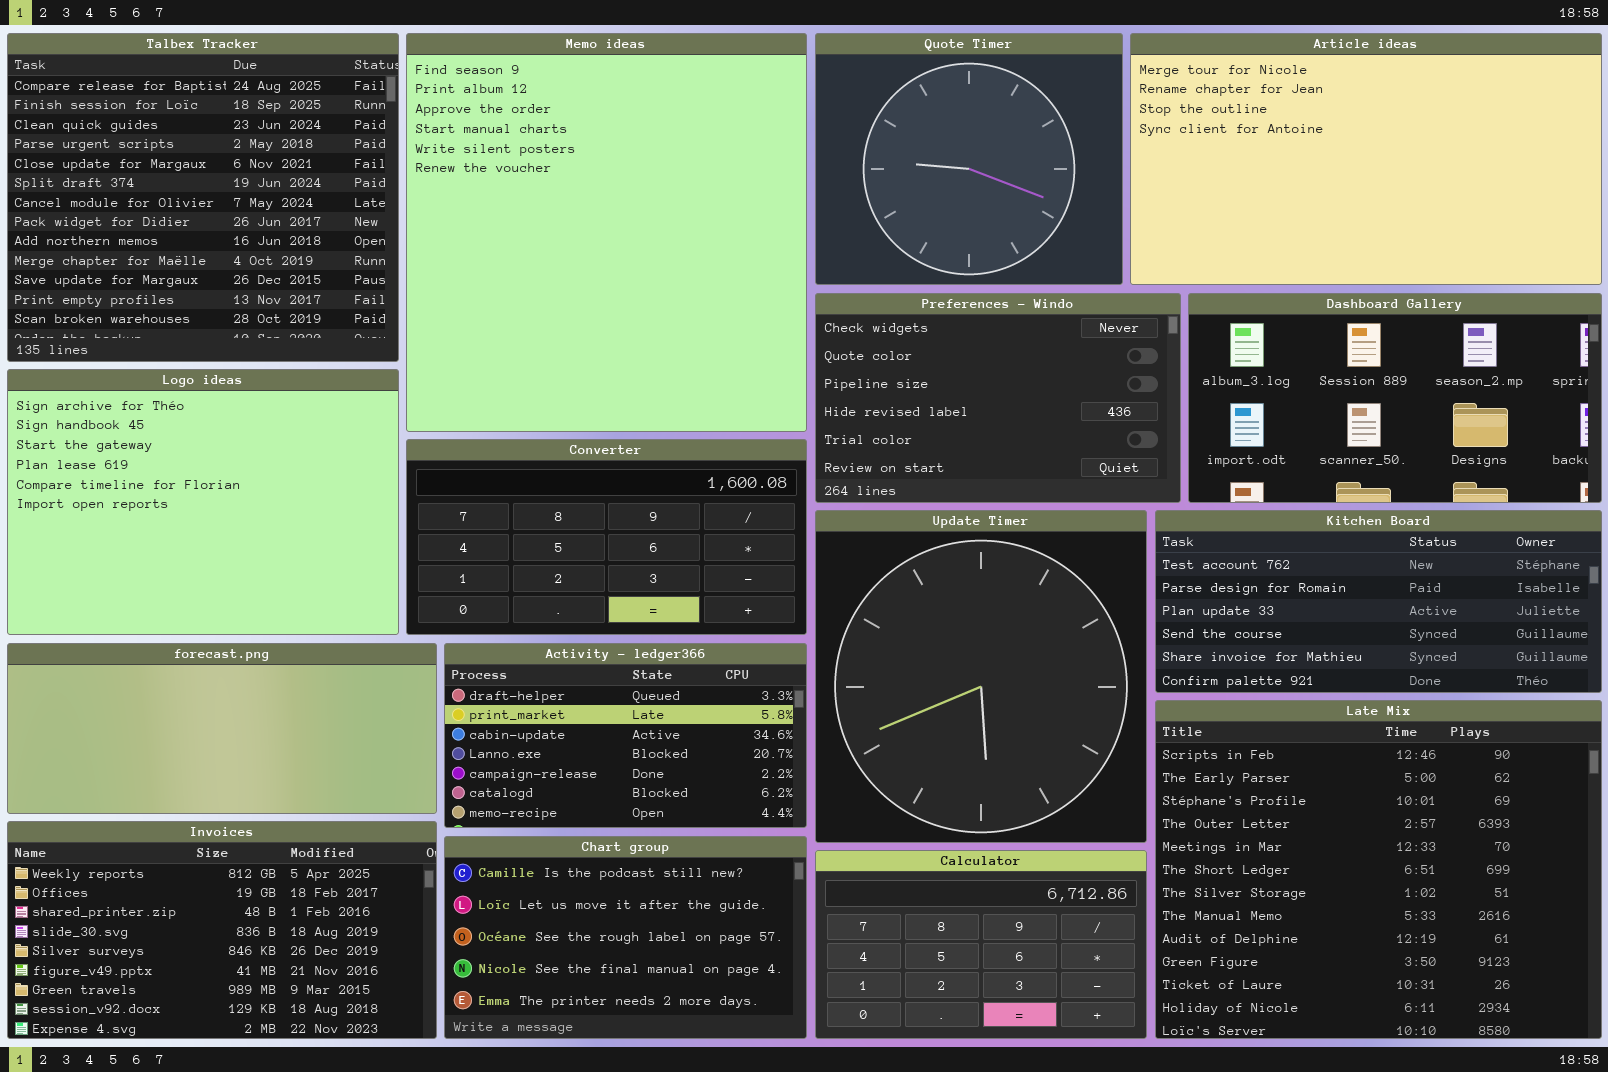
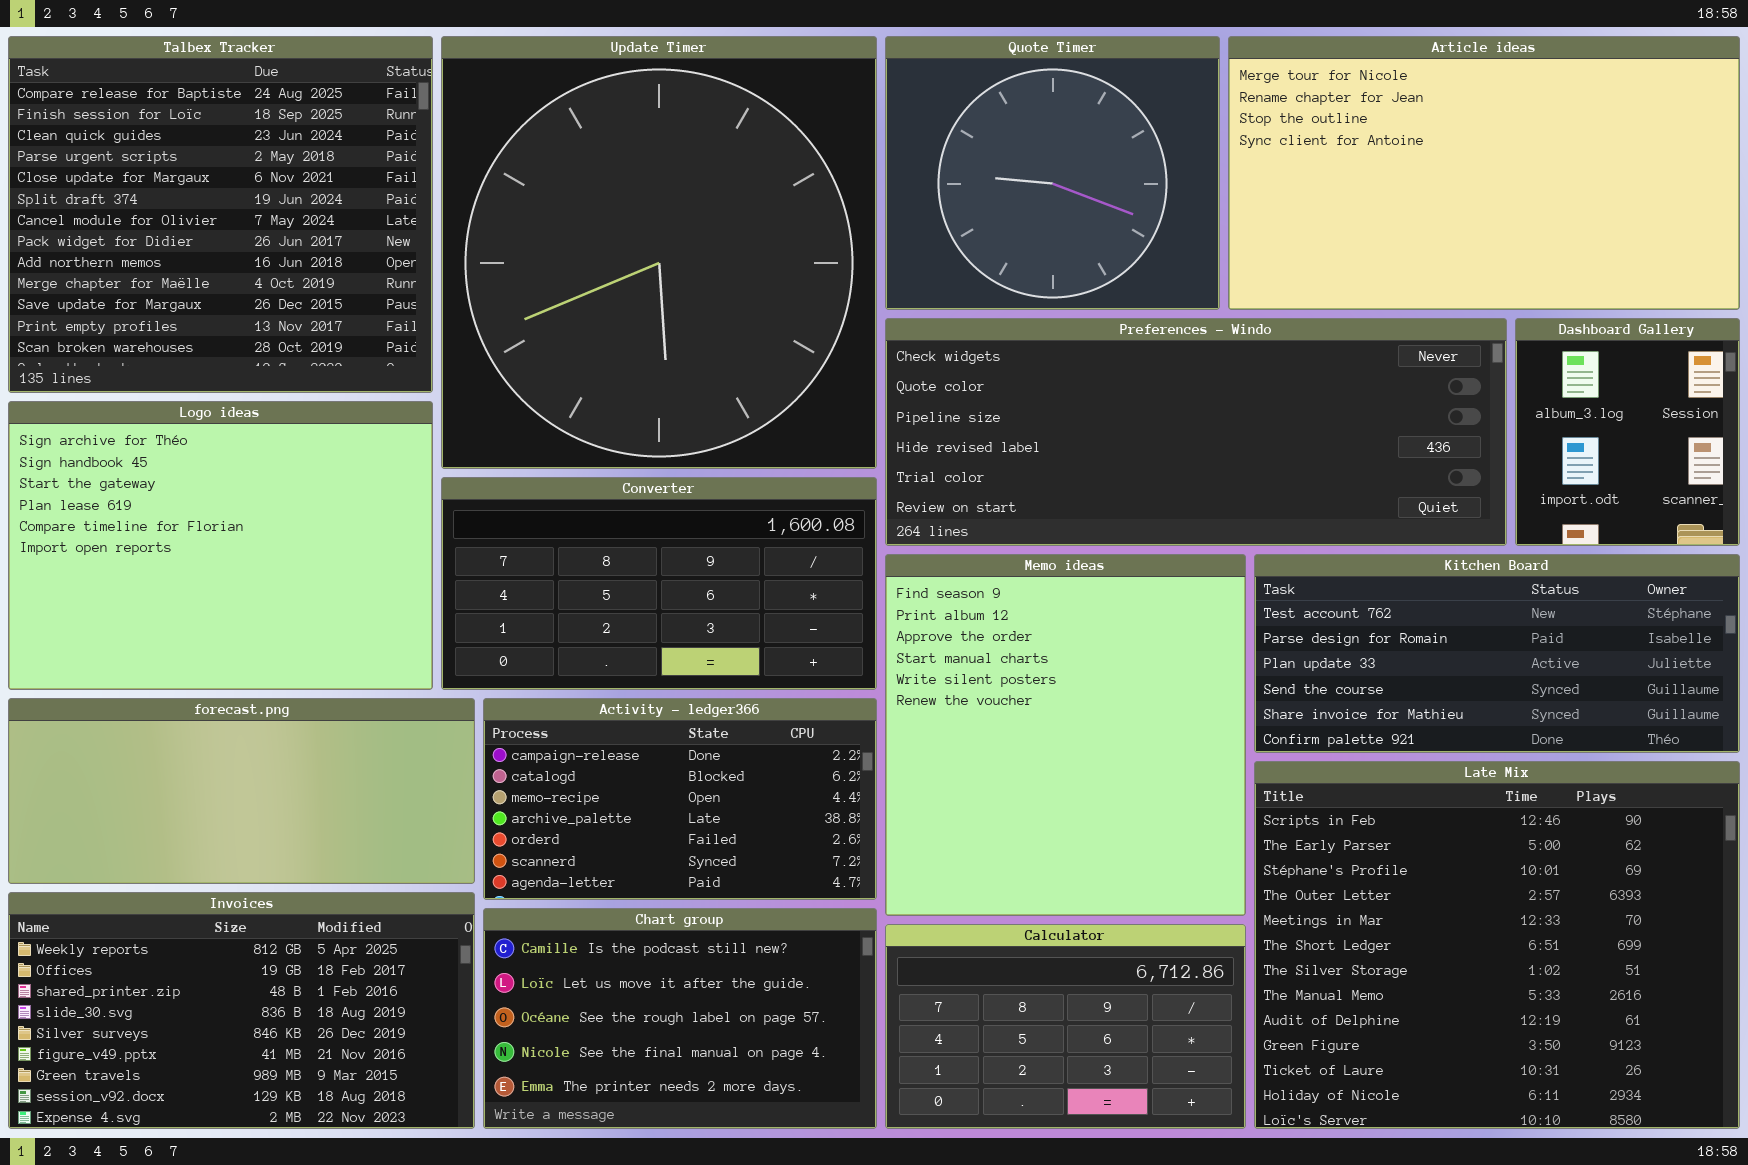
Memo ideas: [406,33,807,432] -> [885,554,1246,916], moved, resized
Preferences - Windo: [815,293,1181,503] -> [885,318,1507,546], resized
Dashboard Gallery: [1188,293,1602,503] -> [1515,318,1740,546], resized
Update Timer: [815,510,1147,843] -> [441,36,877,469], moved, resized
Activity - ledger366: [444,643,807,828] -> [483,698,877,900], scrolled down 4 rows

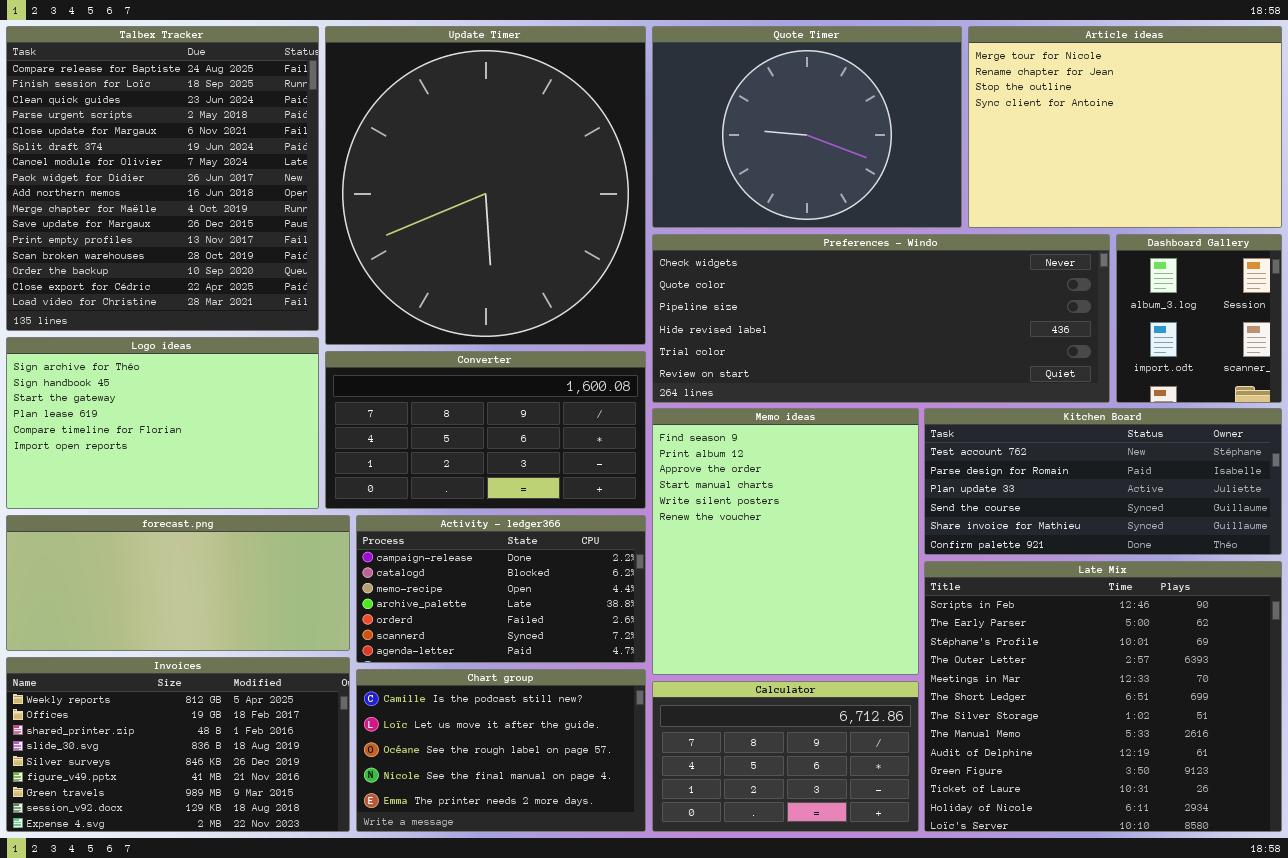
Talbex Tracker: [8,36,433,393] -> [6,26,319,331], resized
Quote Timer: [885,36,1220,310] -> [652,26,962,228], resized
Article ideas: [1228,36,1740,310] -> [968,26,1282,228], resized
Logo ideas: [8,401,433,690] -> [6,337,319,509], resized

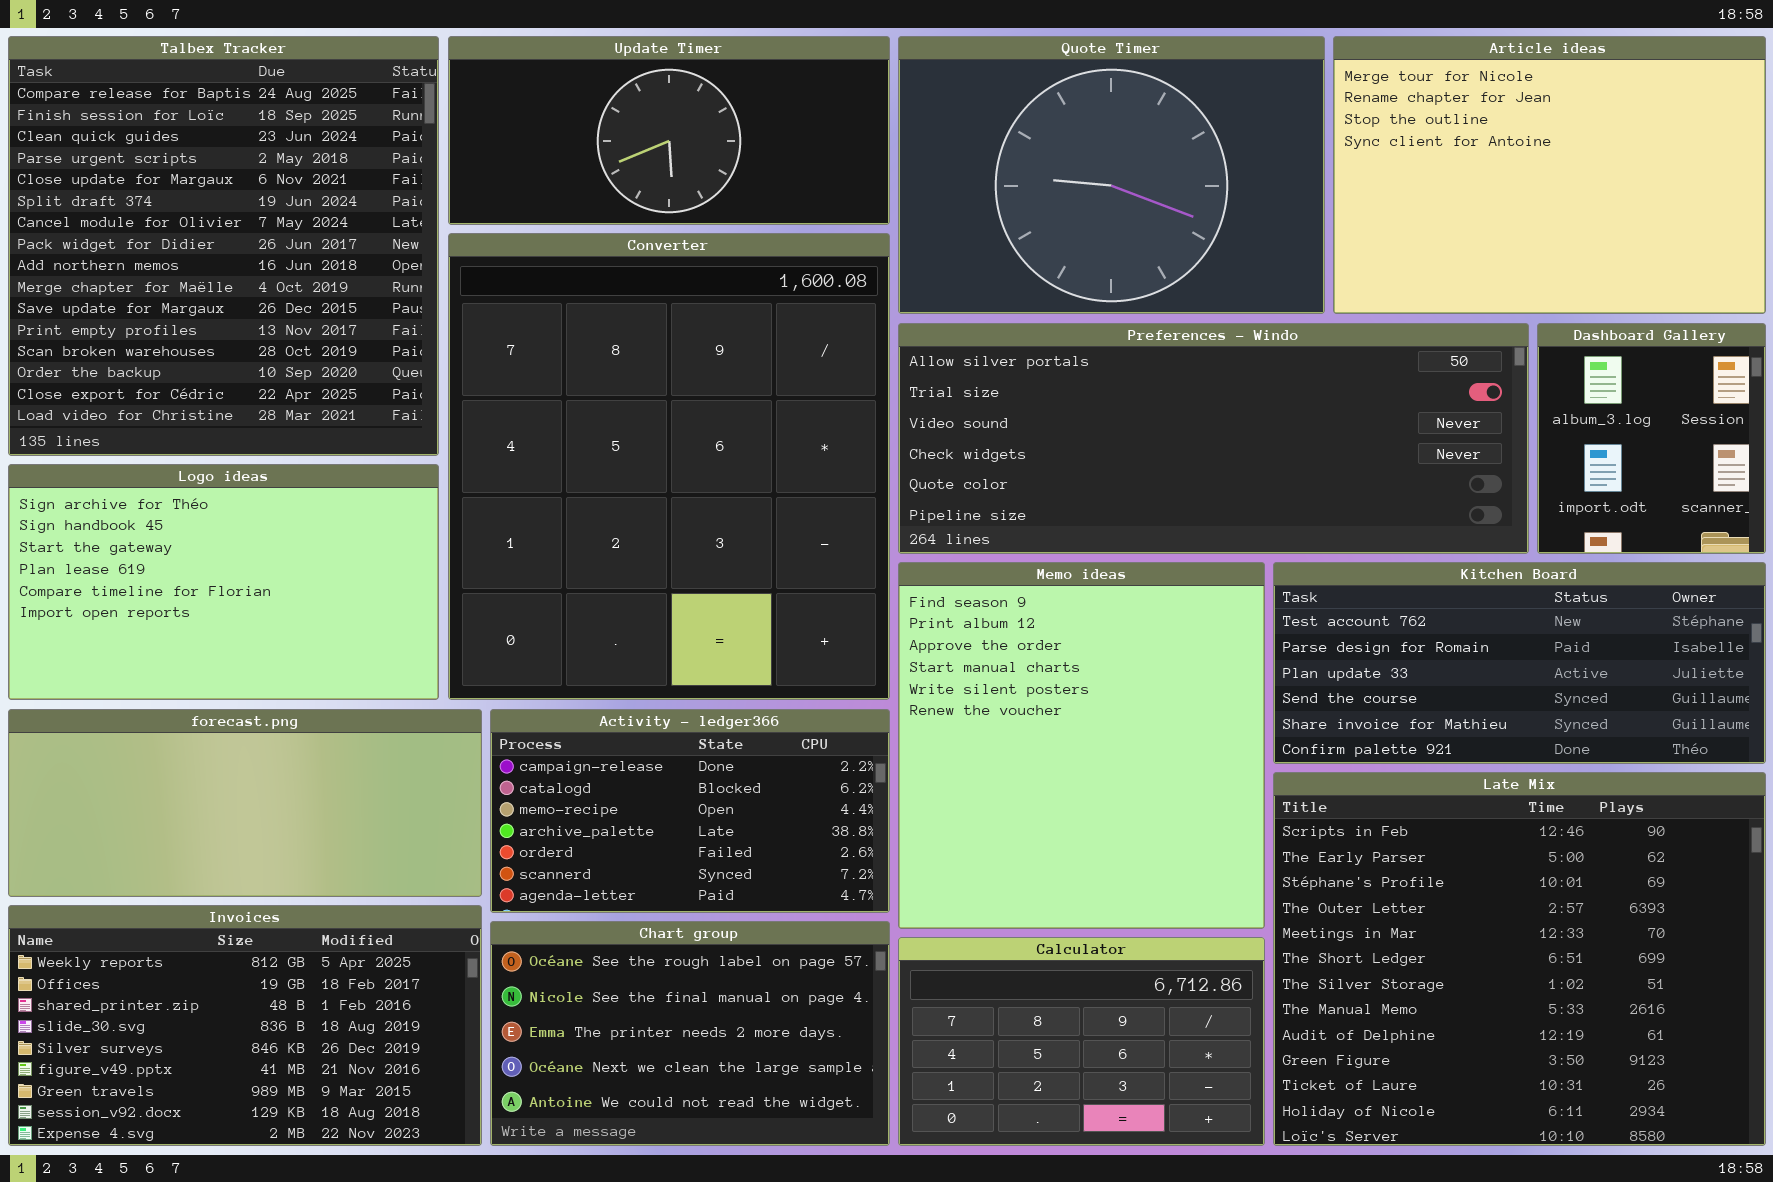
Update Timer: [325,26,646,345] -> [448,36,890,225], resized
Preferences - Windo: [652,234,1110,403] -> [898,323,1529,554], scrolled up 3 rows
Converter: [325,351,646,509] -> [448,233,890,700], resized
Chart group: [356,669,646,832] -> [490,921,890,1146], scrolled down 2 rows

